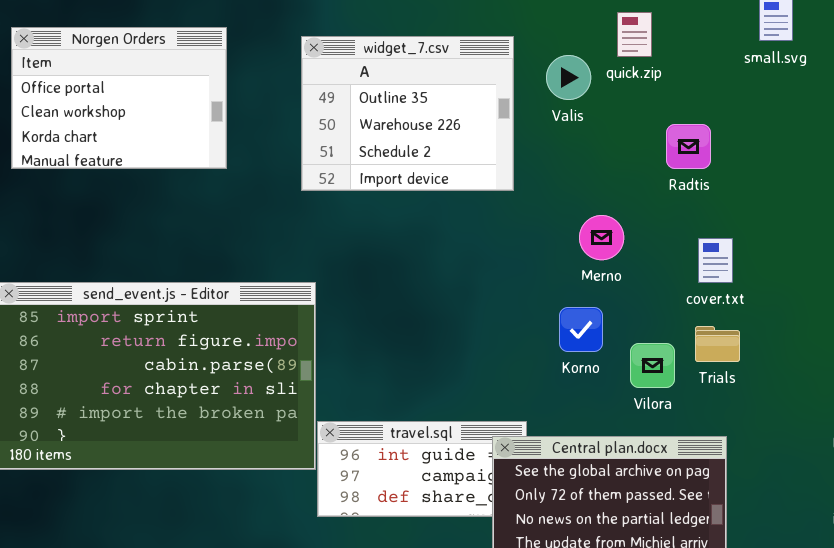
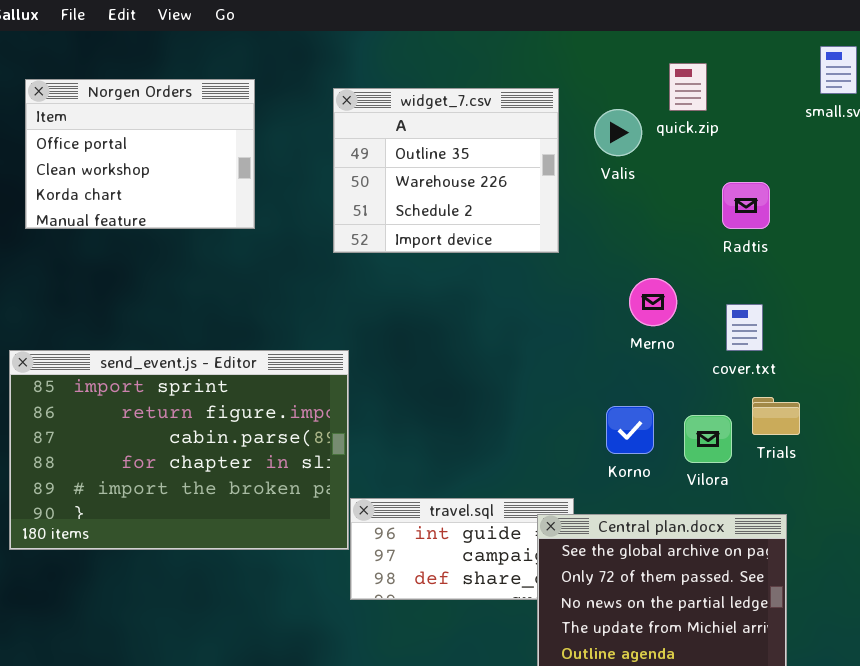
cover.txt: [698,238,733,283] -> [726,304,763,351], moved
Korno: [559,307,603,352] -> [606,406,654,454], moved

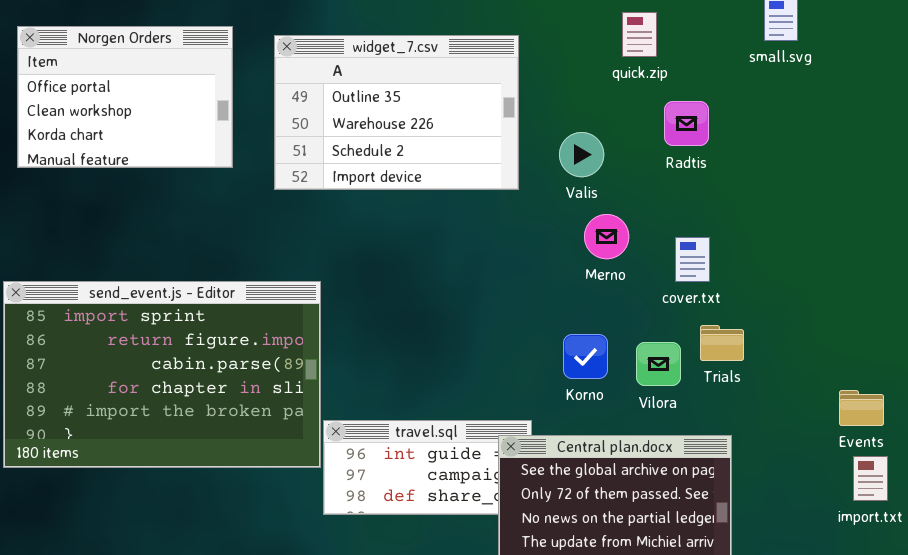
widget_7.csv: [333,88,559,253] -> [274,35,519,190], resized
Valis: [594,109,642,156] -> [559,132,604,177], moved
Radtis: [722,182,770,229] -> [664,101,709,146], moved

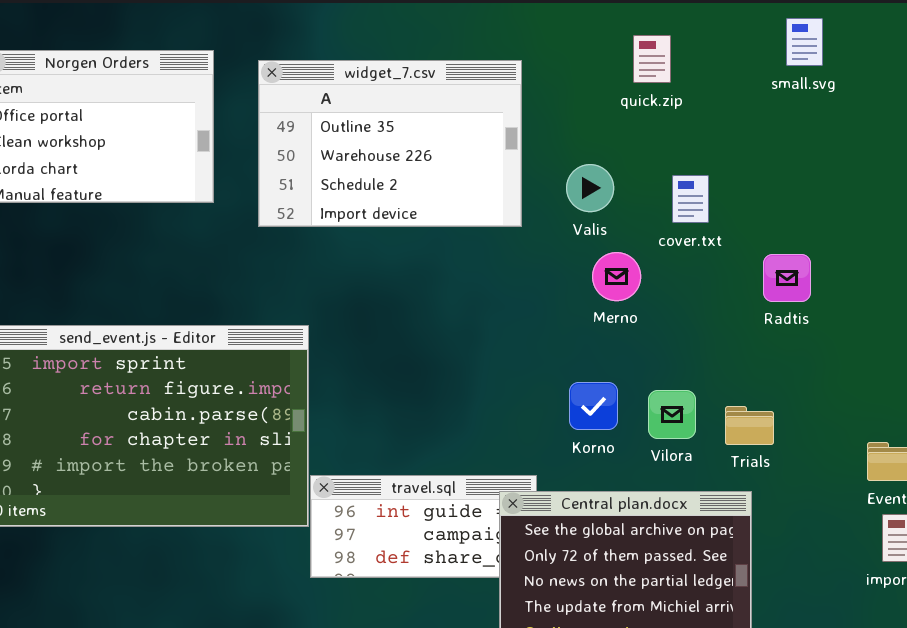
Radtis: [664,101,709,146] -> [763,254,811,302], moved
cover.txt: [675,237,710,282] -> [672,175,709,223], moved
Trials: [700,325,744,361] -> [725,406,774,445], moved

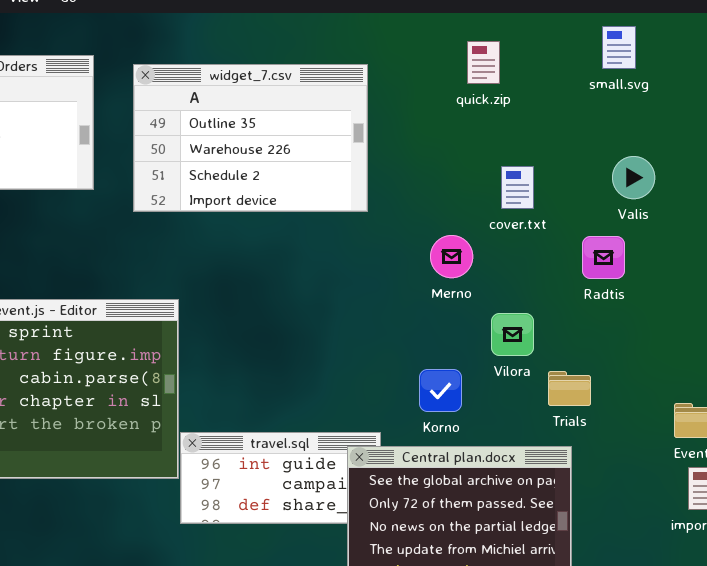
Valis: [566,164,614,212] -> [612,156,655,199], moved
Korno: [569,382,618,430] -> [419,369,462,412], moved
Vilora: [648,390,696,439] -> [491,313,534,356], moved

